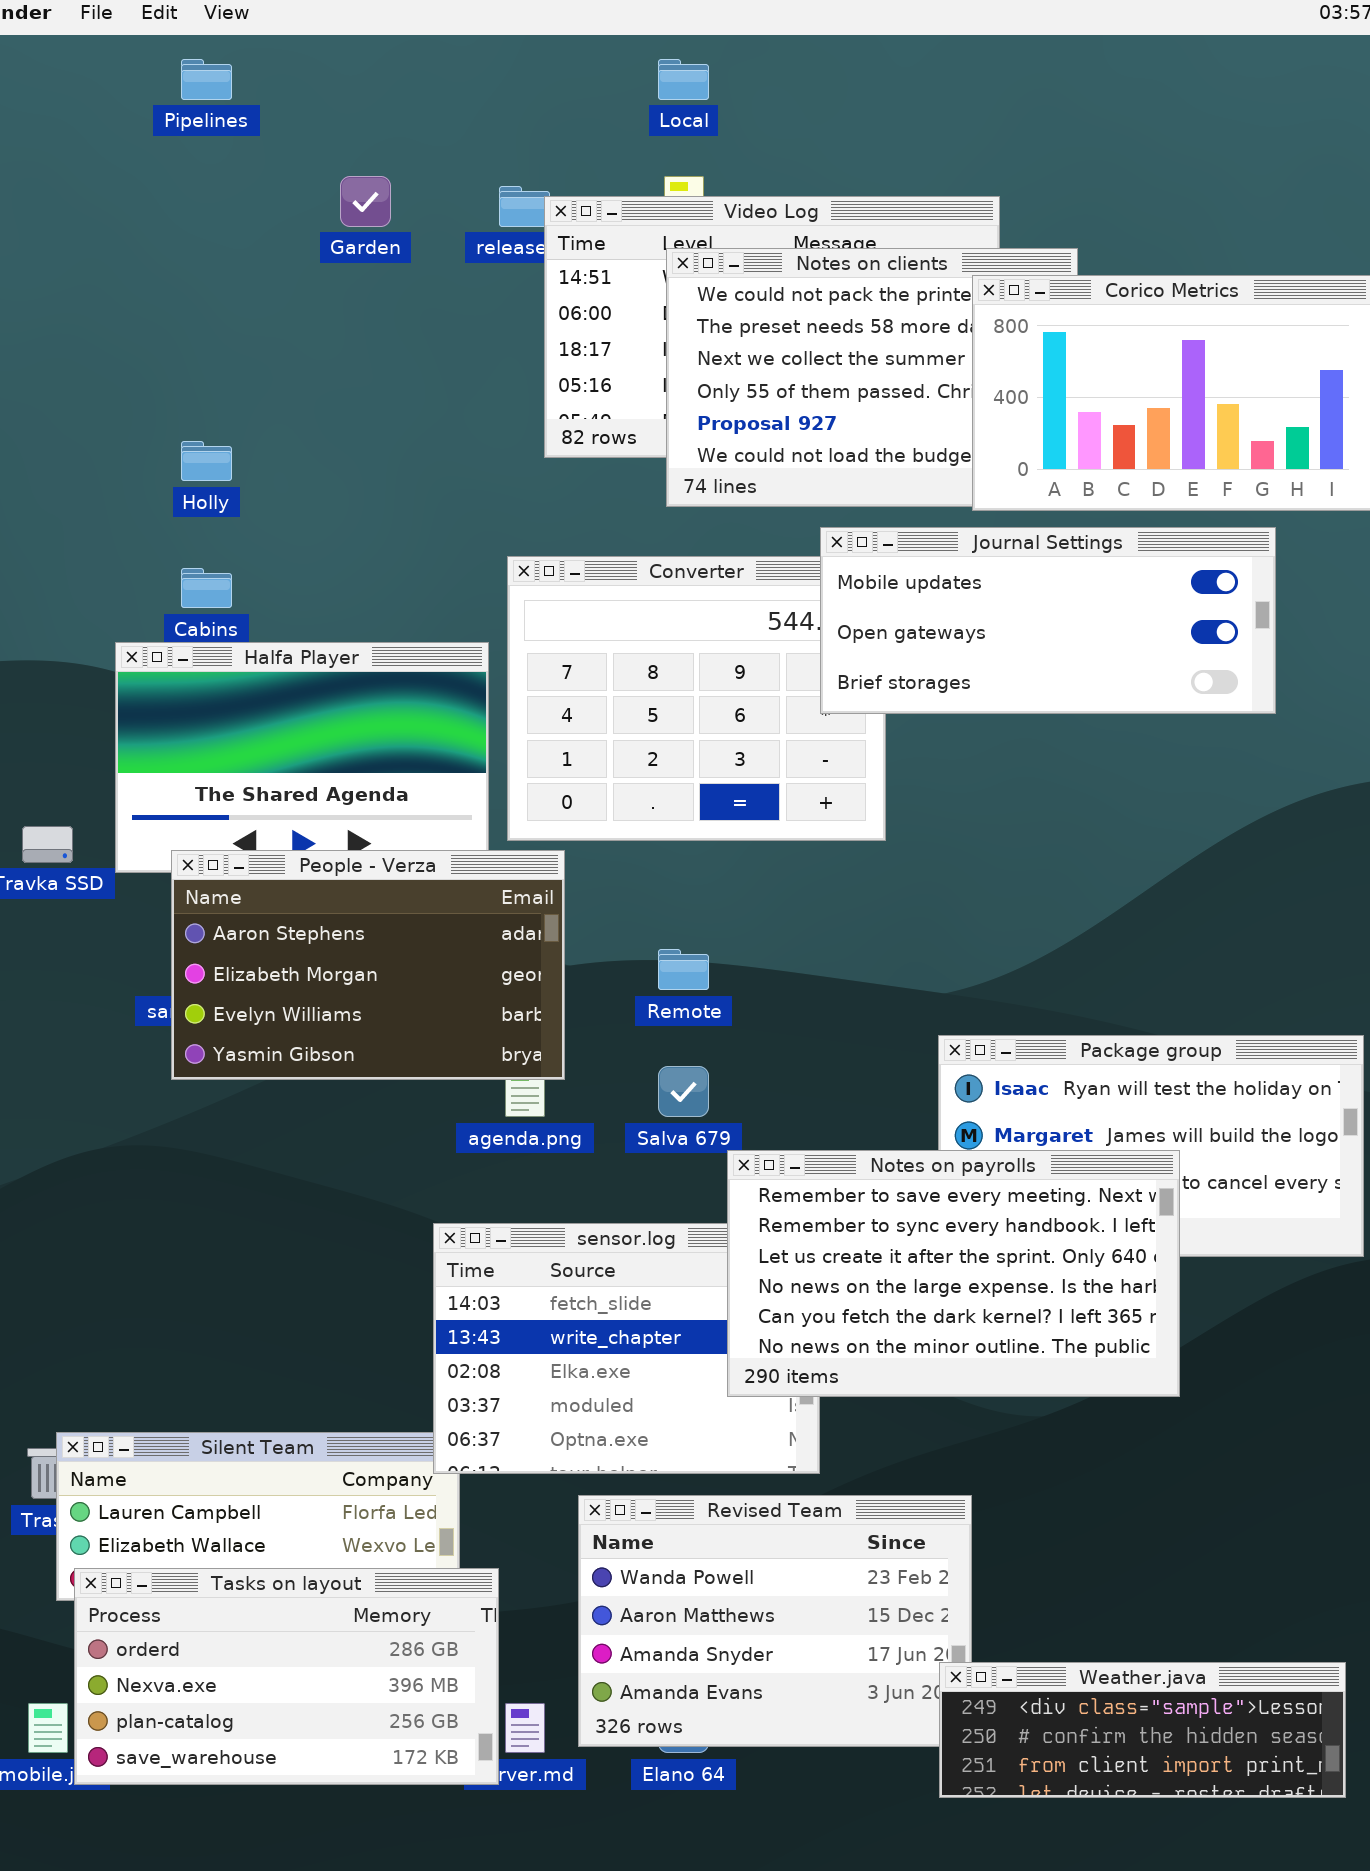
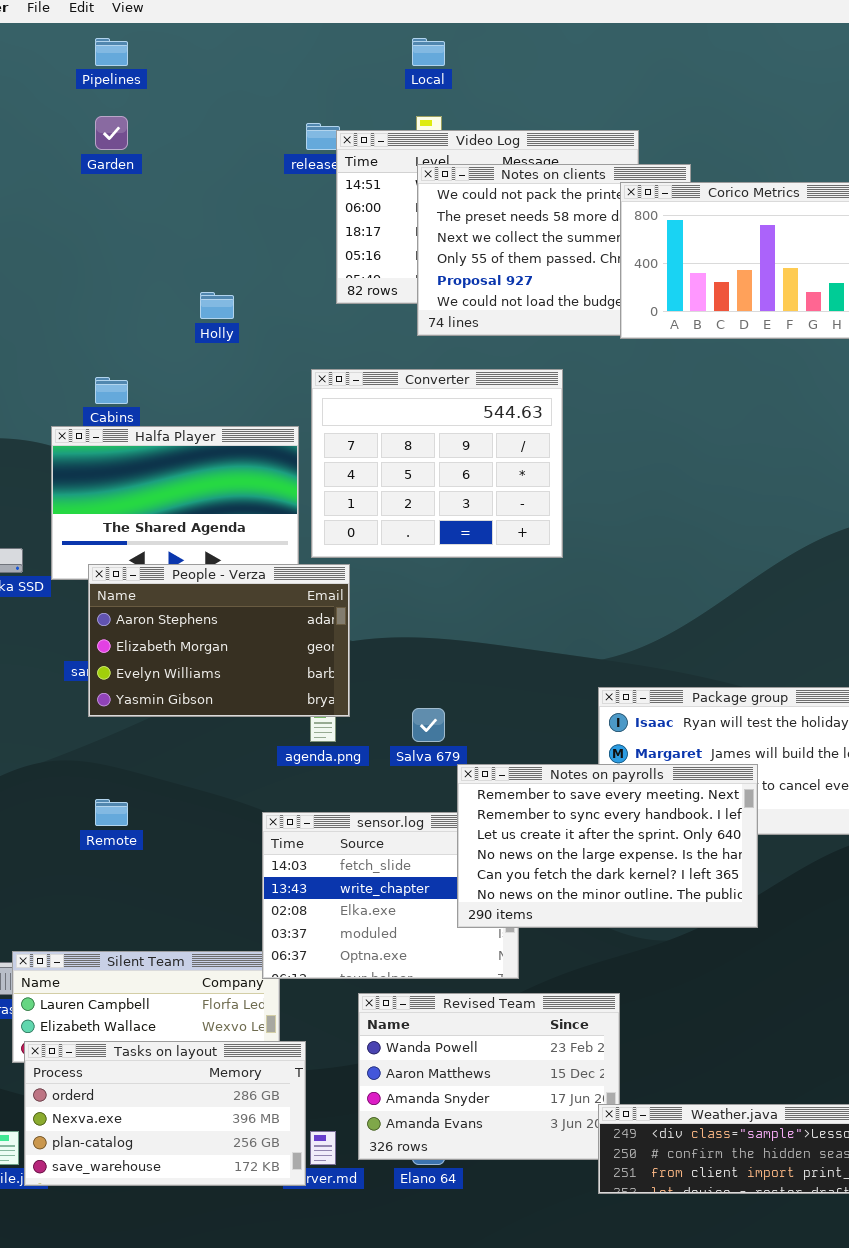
Garden: [340,176,391,227] -> [95,116,128,150], moved
Holly: [181,441,232,481] -> [200,292,234,319], moved
Journal Settings: [820,527,1276,714] -> none, closed
Remote: [658,949,709,990] -> [95,799,128,826], moved

